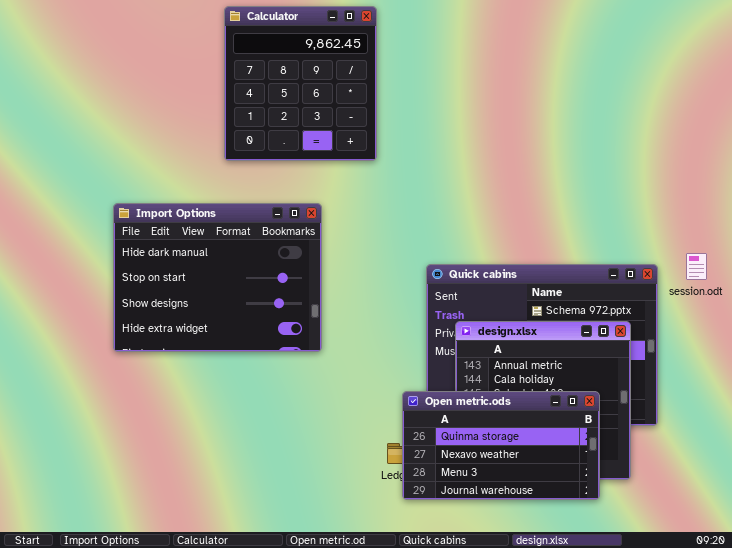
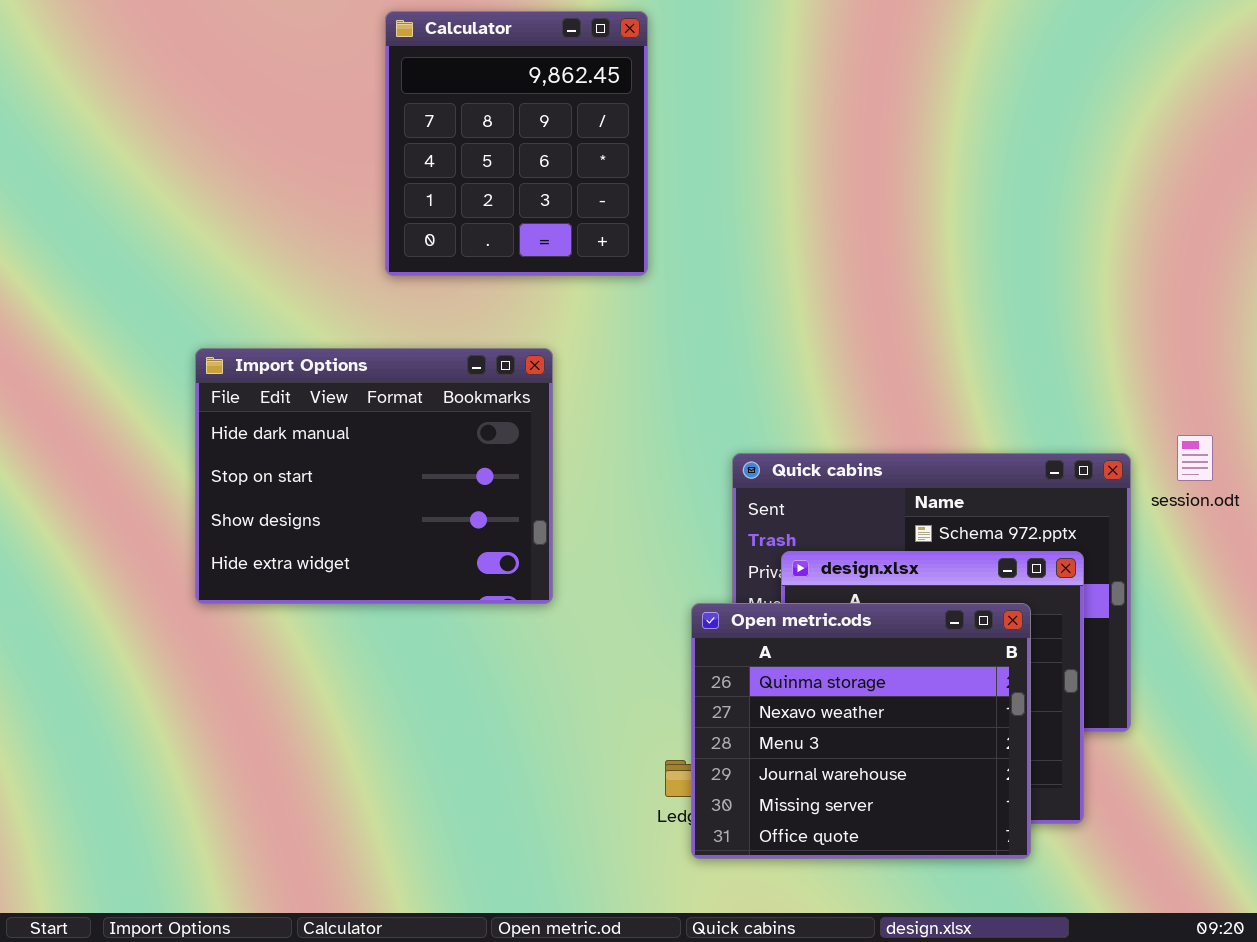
Open metric.ods: [402,391,600,500] -> [691,603,1031,859], resized

